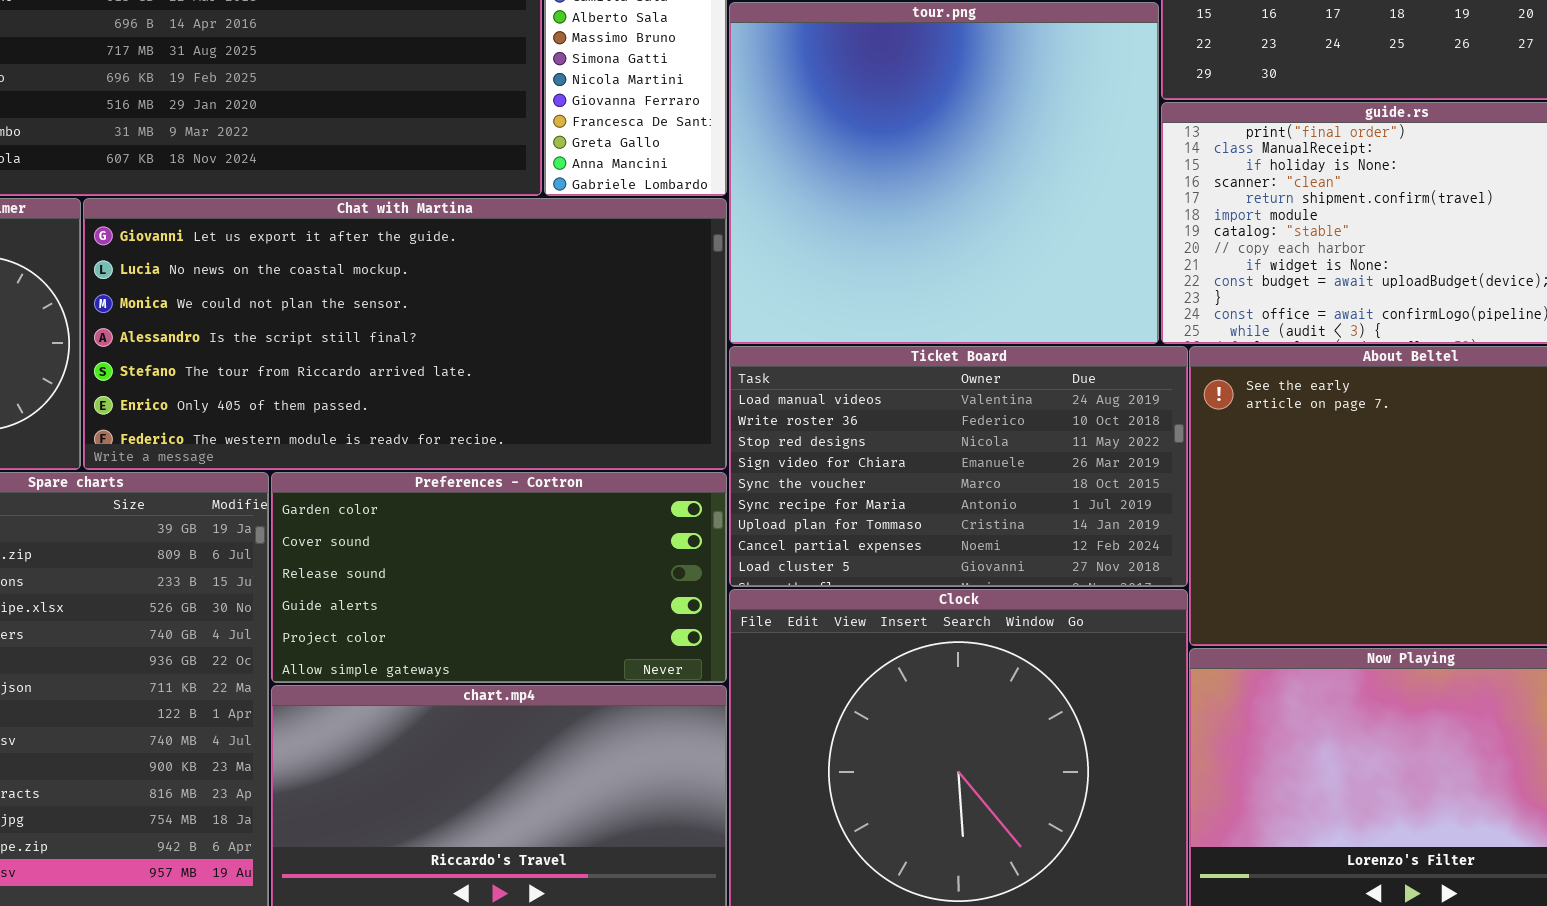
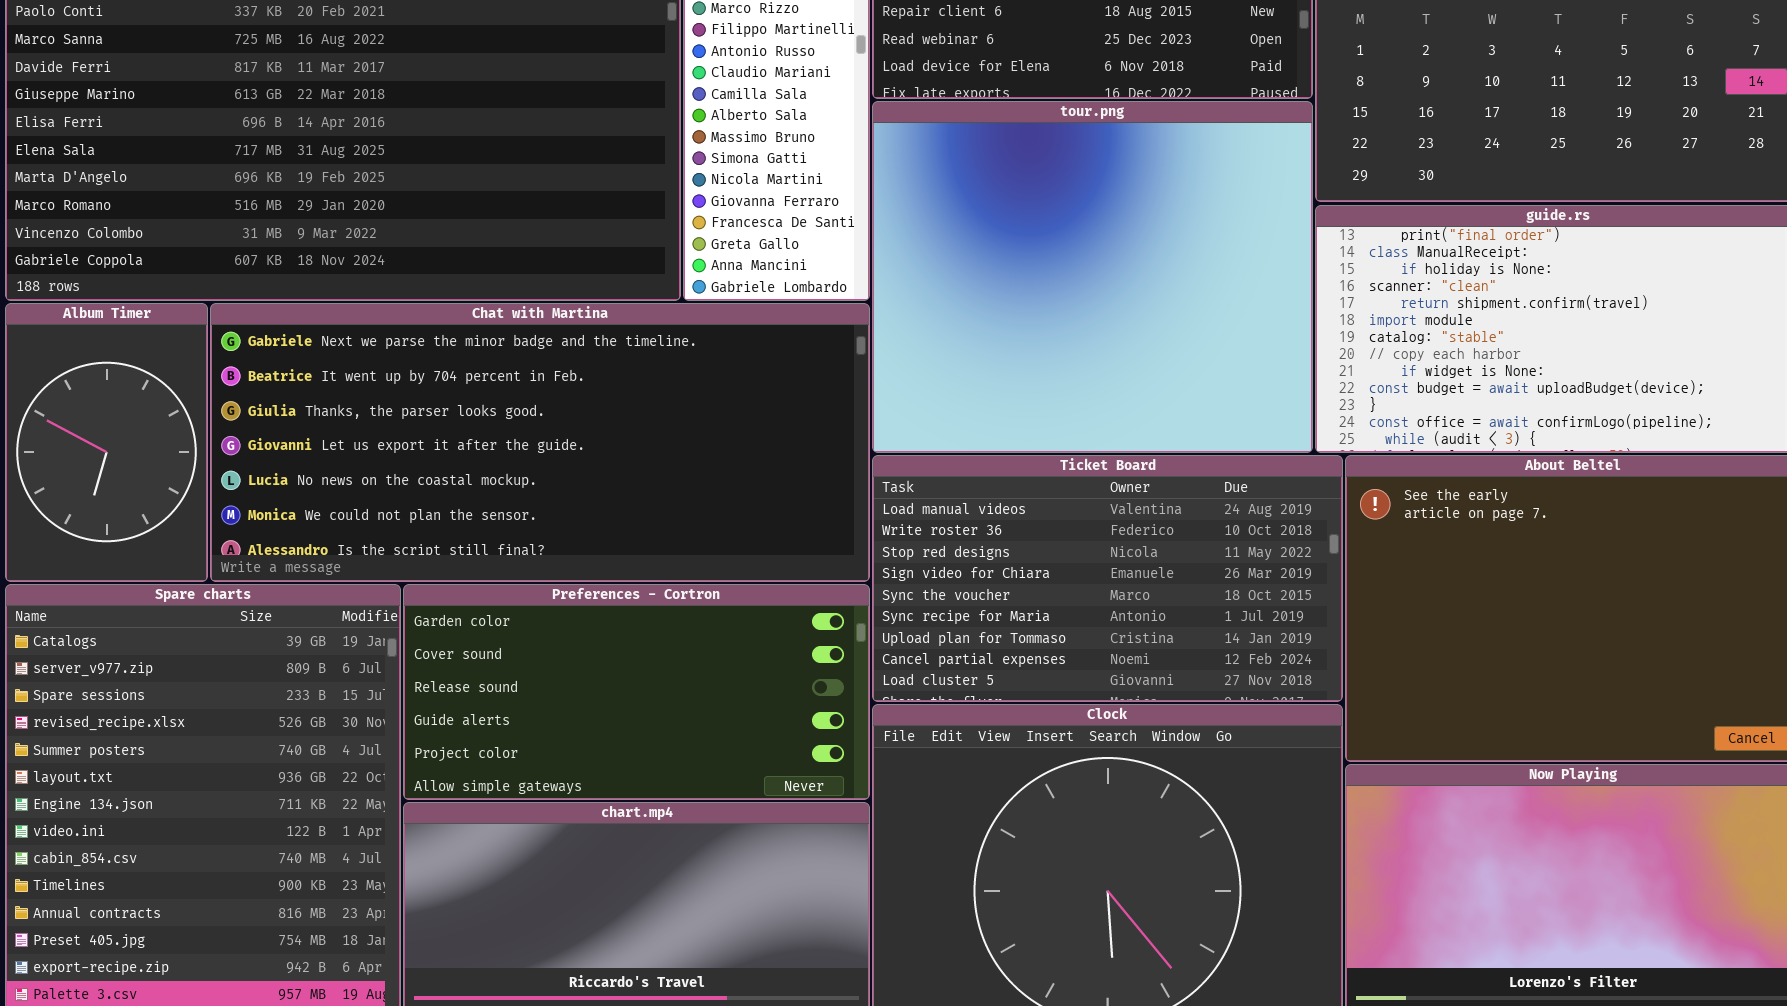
Chat with Martina: [83,198,727,470] -> [210,303,870,582], scrolled up 3 rows

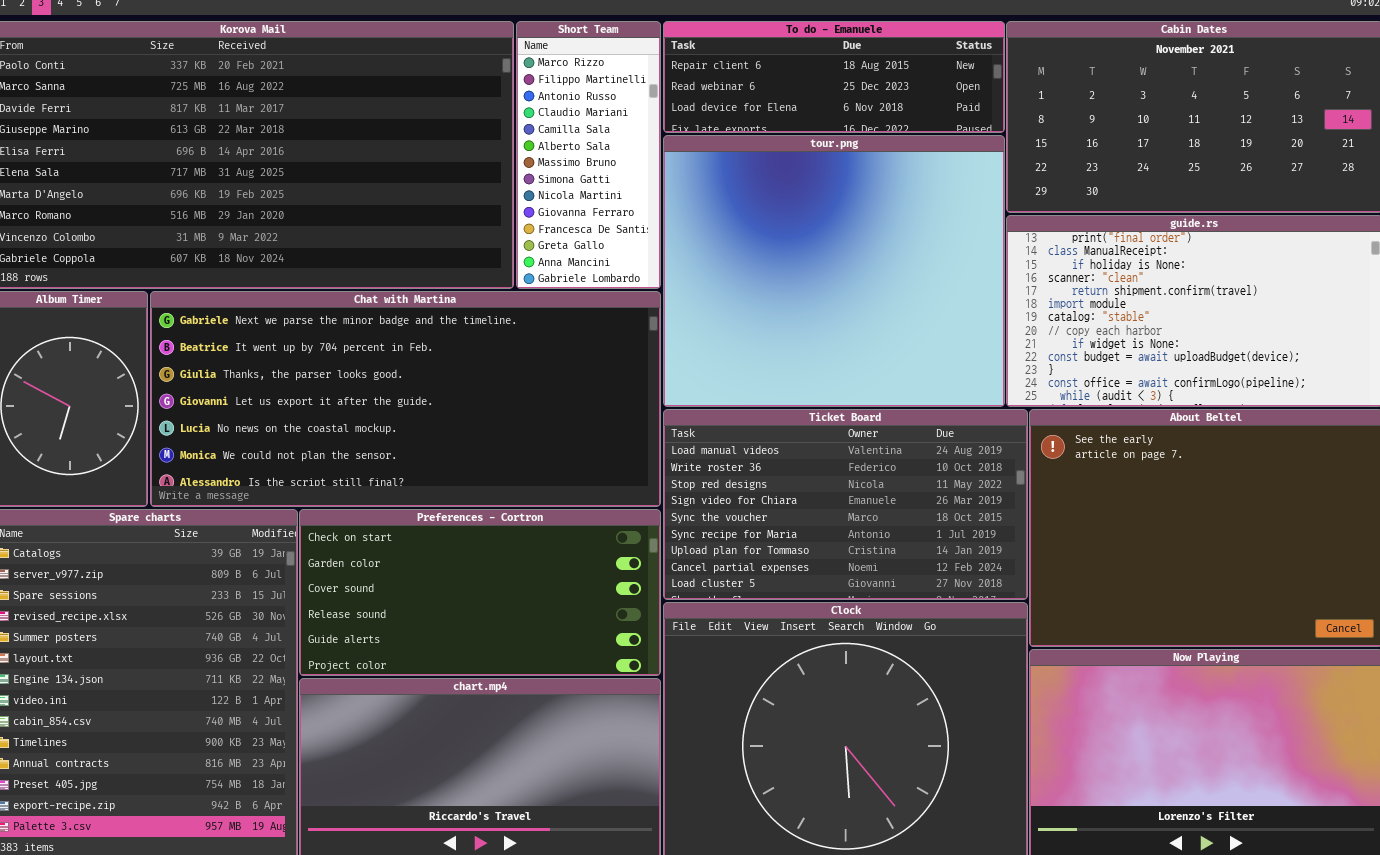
Preferences - Cortron: [403,584,870,800] -> [299,509,661,676], scrolled up 1 row

